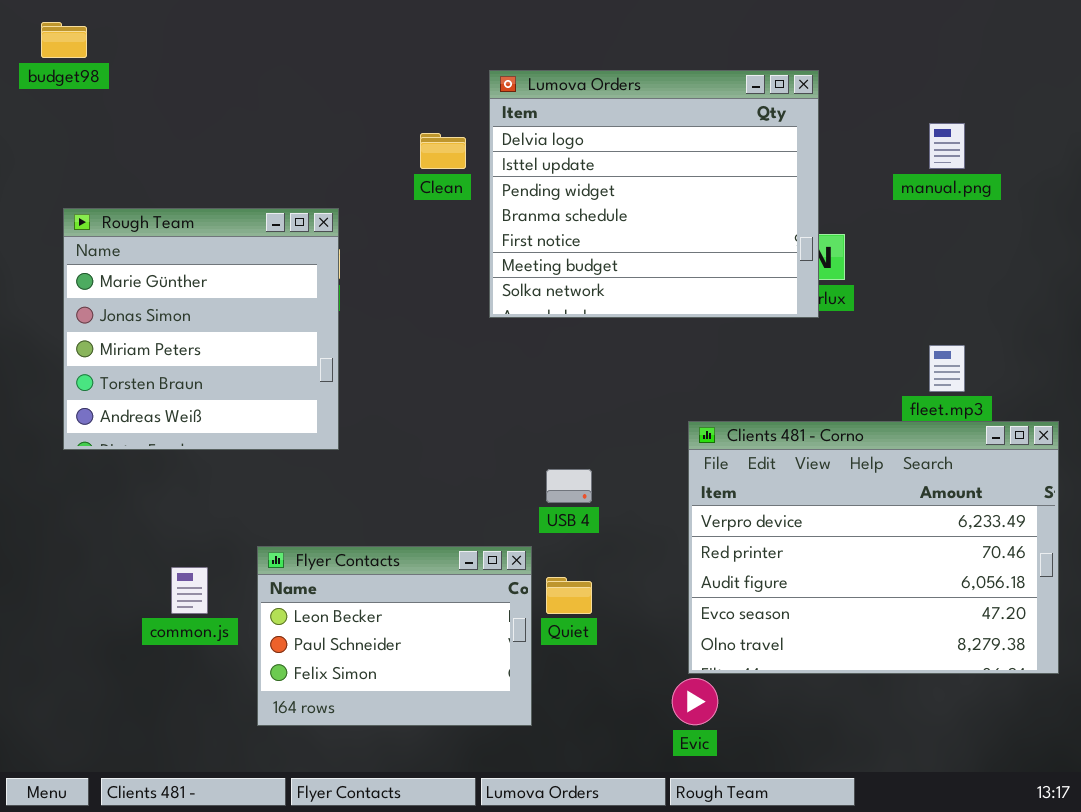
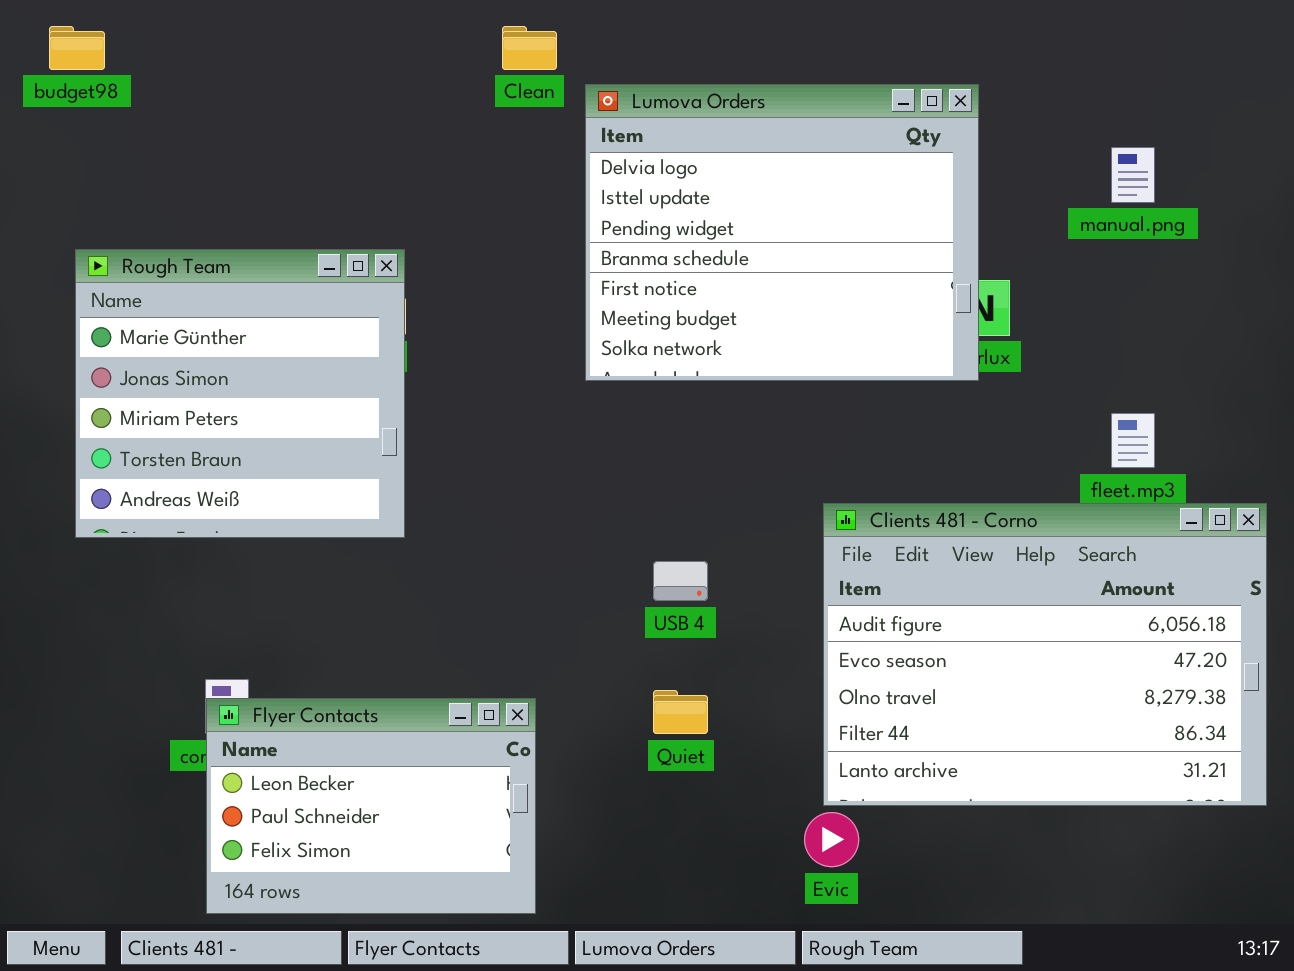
Clean: [420,133,466,169] -> [502,26,557,70], moved
Clients 481 - Corno: [688,421,1059,674] -> [823,503,1267,806], scrolled down 2 rows
Flyer Contacts: [257,546,532,726] -> [206,698,536,914], moved

